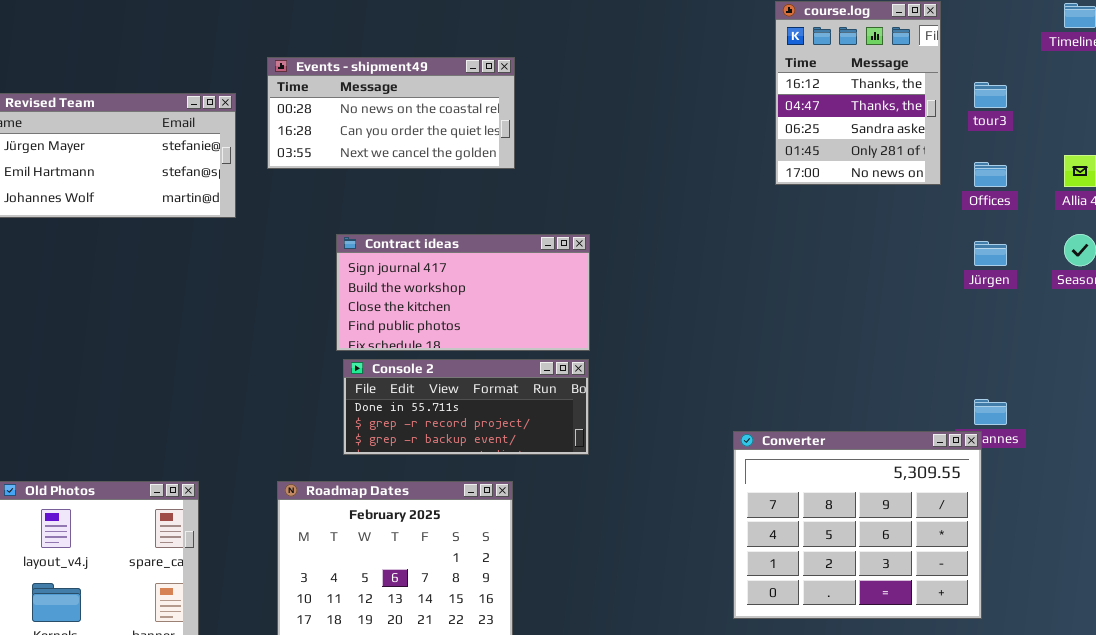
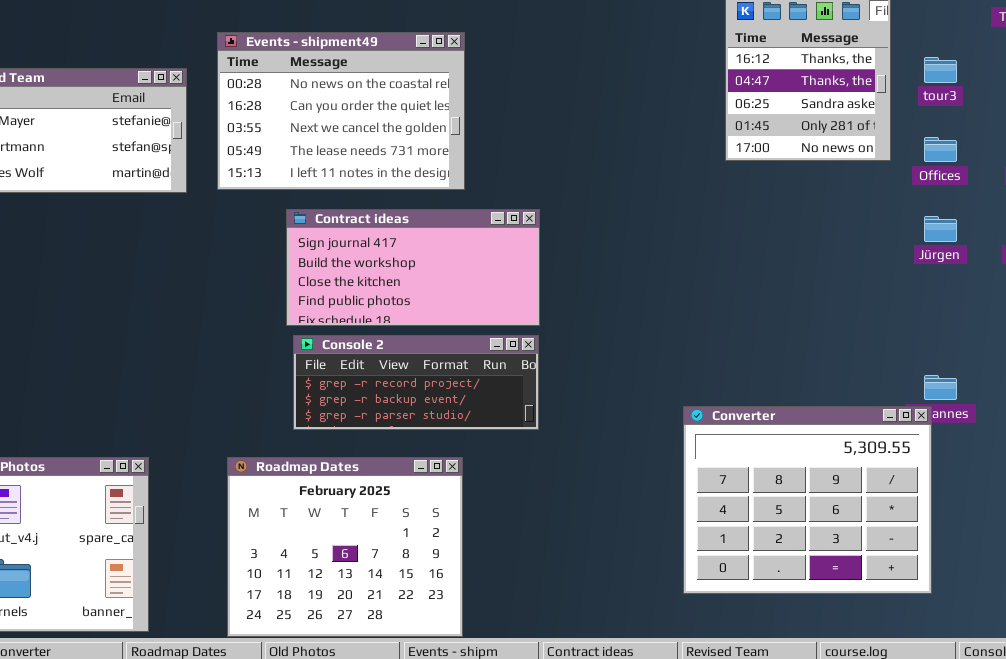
Events - shipment49: [267,57,515,169] -> [217,32,465,190], resized
Console 2: [343,359,589,455] -> [293,335,539,430], scrolled down 1 row

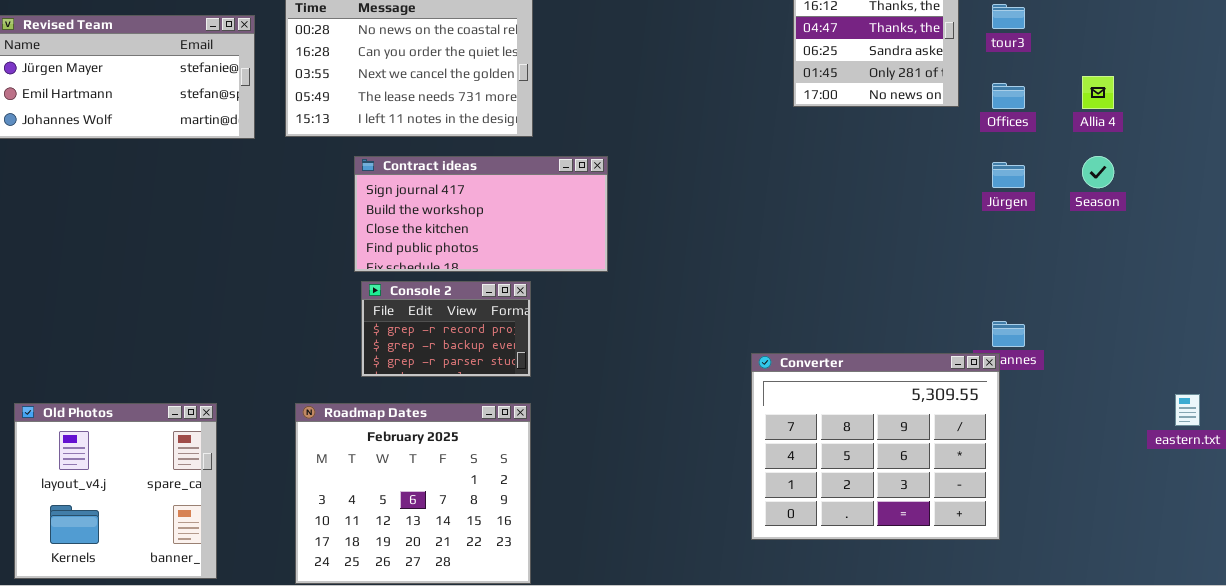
Console 2: [293,335,539,430] -> [361,281,531,377], resized

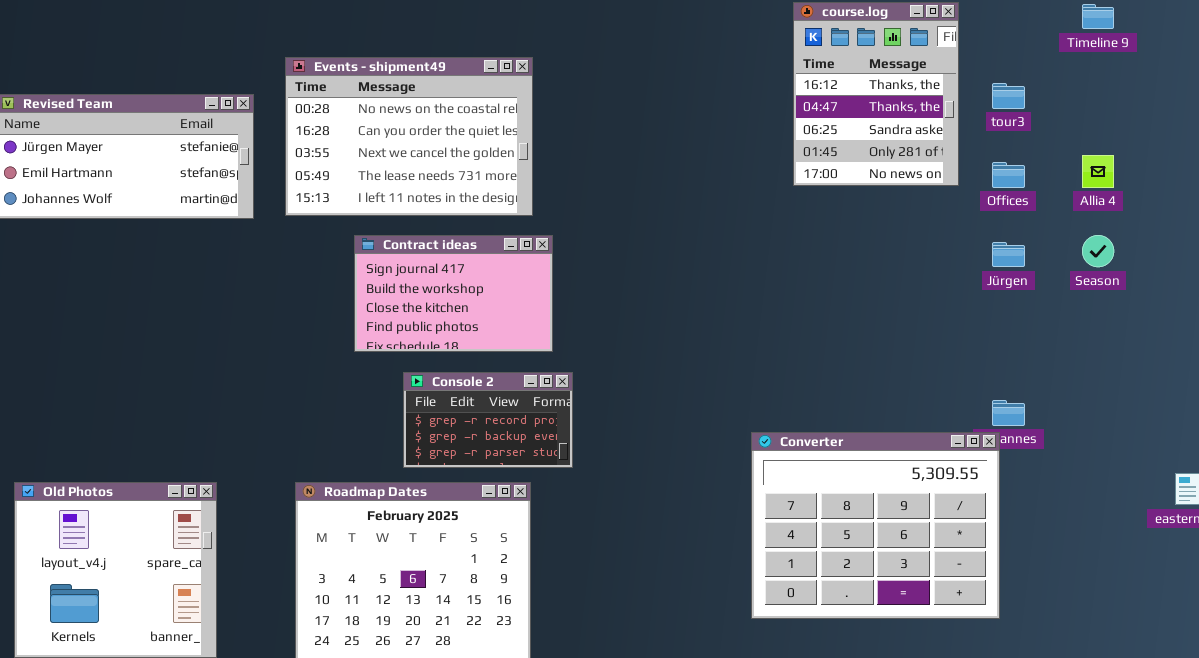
Contract ideas: [354,156,608,272] -> [354,235,553,352], resized
Console 2: [361,281,531,377] -> [403,372,573,468], moved

